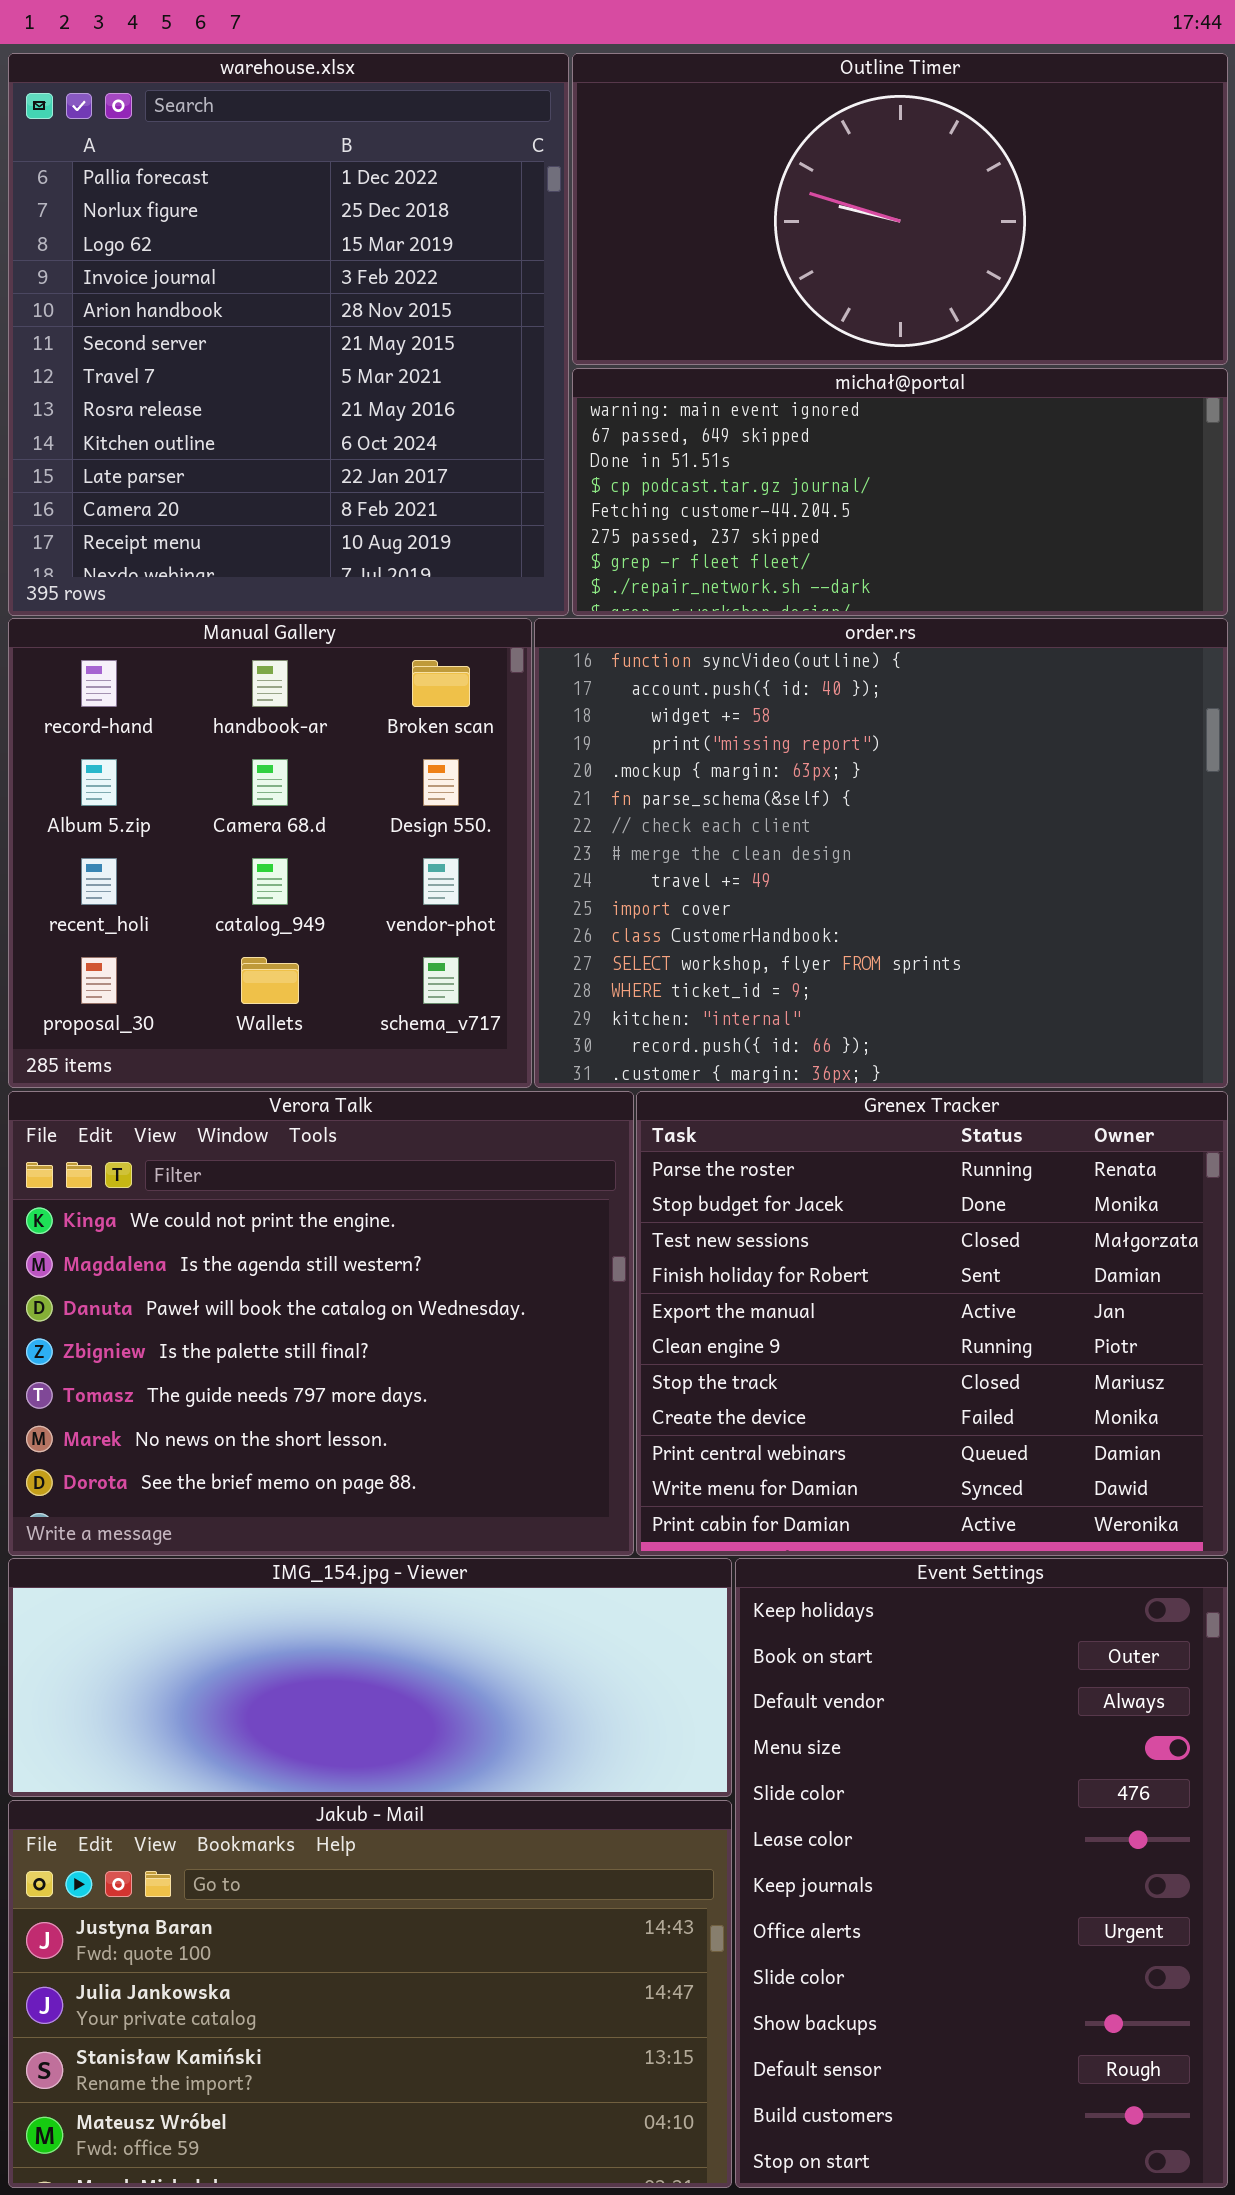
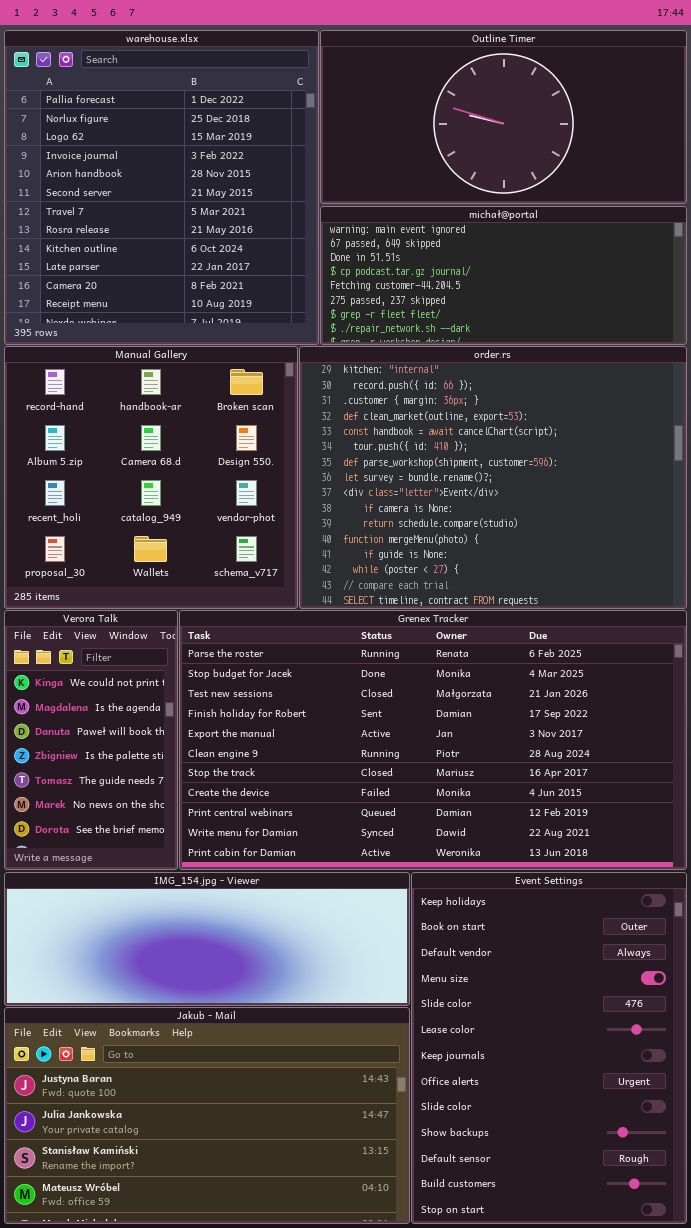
order.rs: [534,618,1228,1088] -> [299,346,687,609], scrolled down 13 rows
Verora Talk: [8,1091,634,1556] -> [4,610,178,870], resized
Grenex Tracker: [636,1091,1228,1556] -> [179,610,687,870], resized

